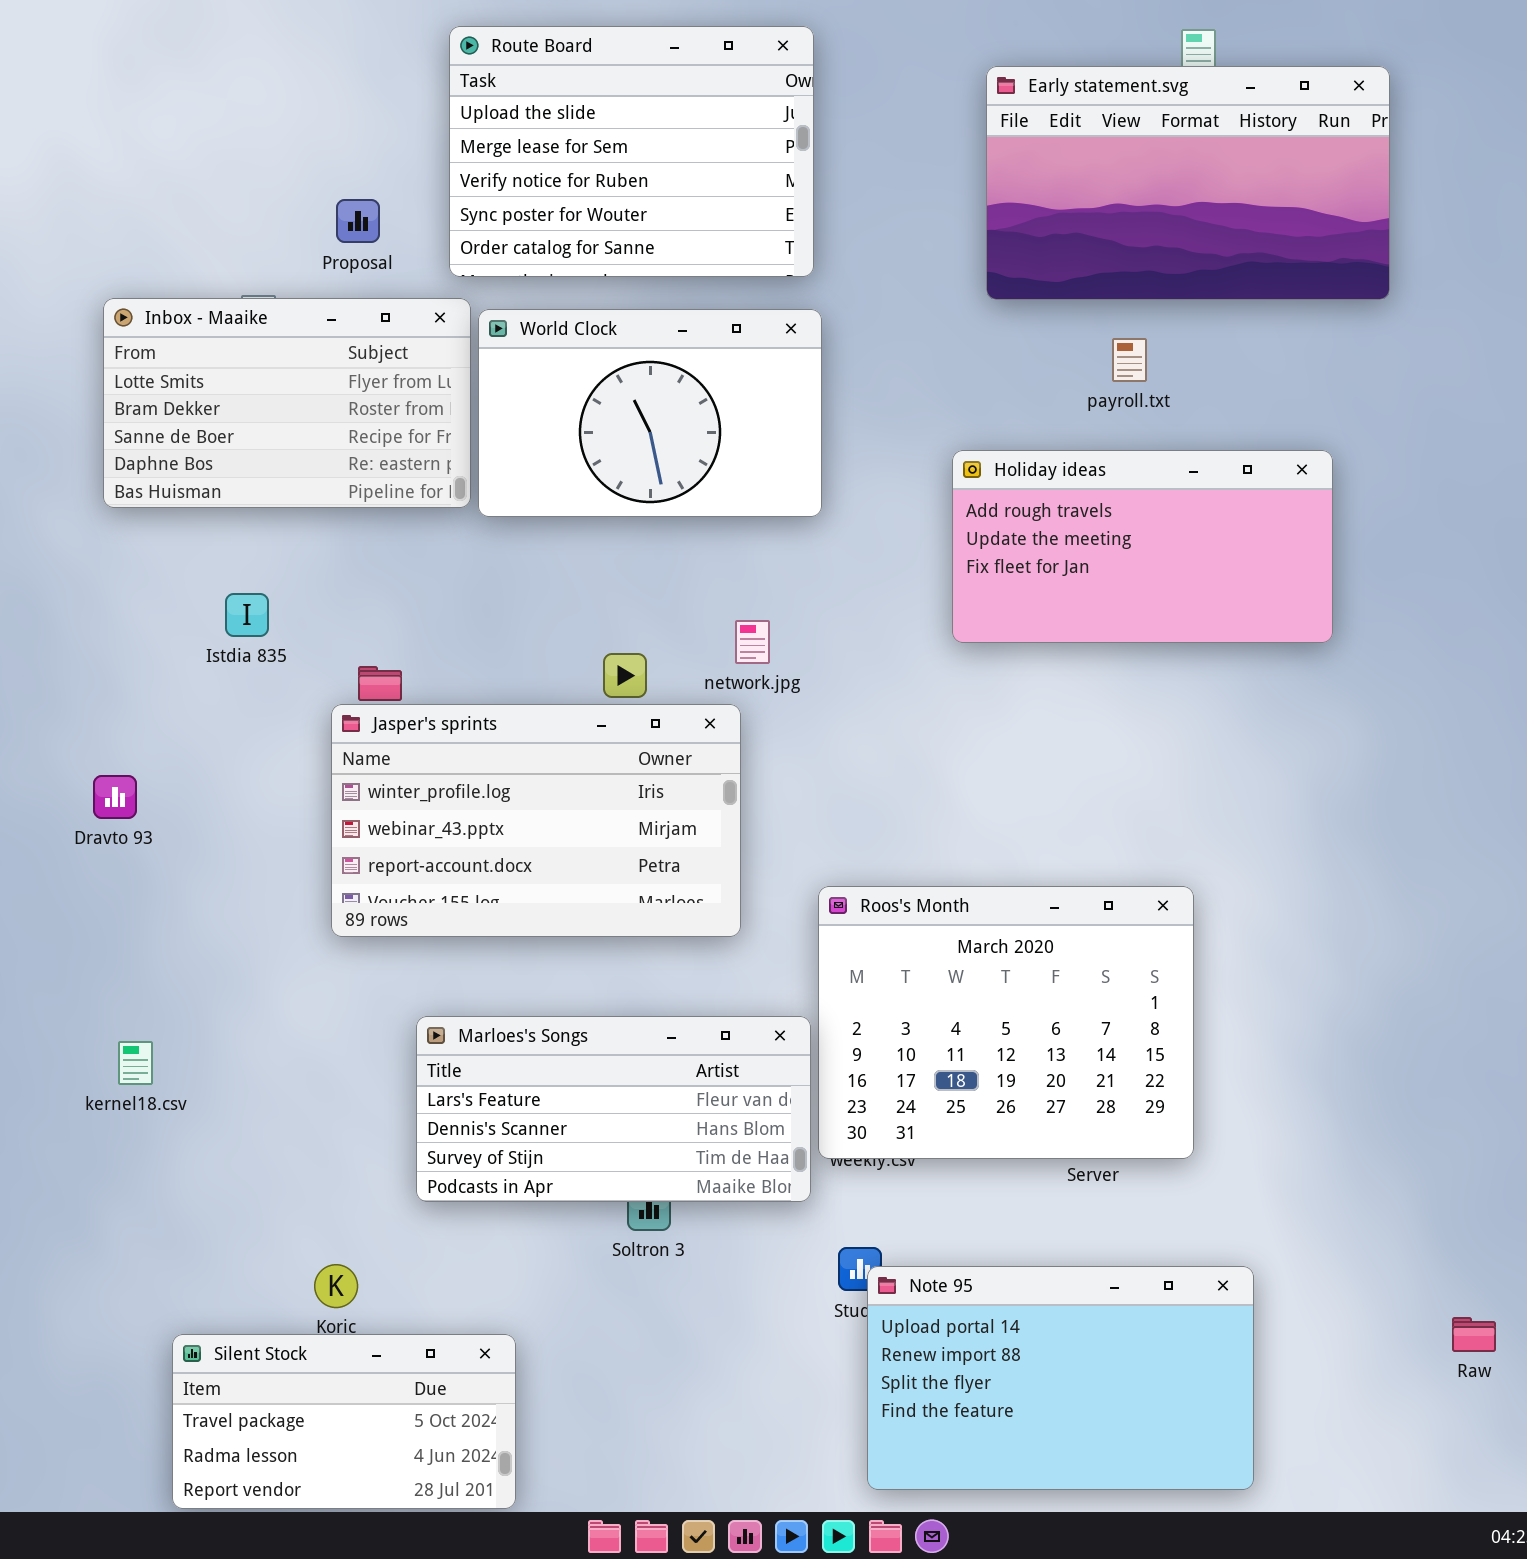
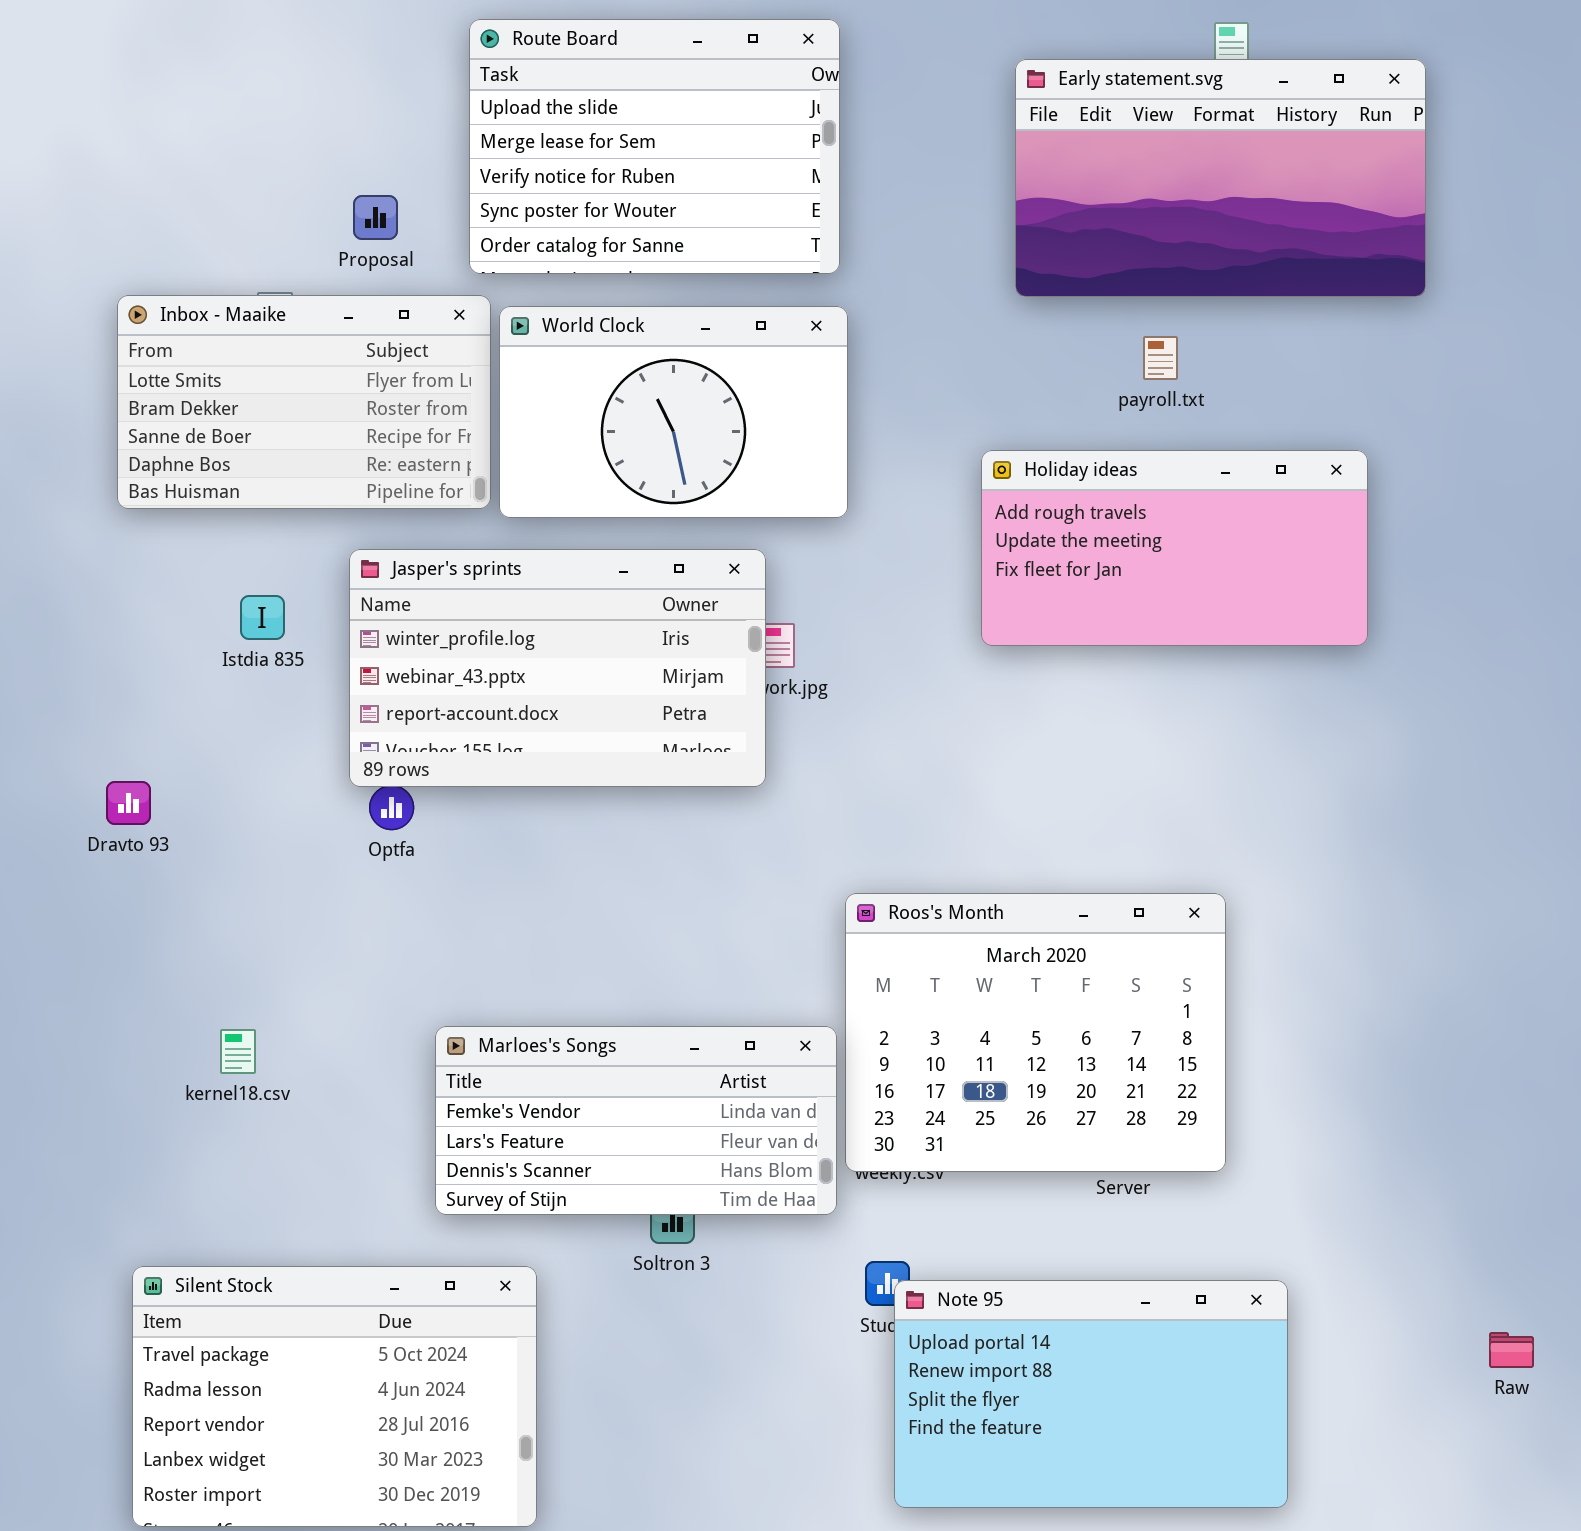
Jasper's sprints: [331,704,741,937] -> [349,549,766,787], moved
Marloes's Songs: [416,1016,811,1202] -> [435,1026,837,1215], scrolled up 1 row
kernel18.csv: [118,1041,153,1085] -> [220,1029,256,1074], moved
Silent Stock: [172,1334,516,1509] -> [132,1266,537,1527], resized

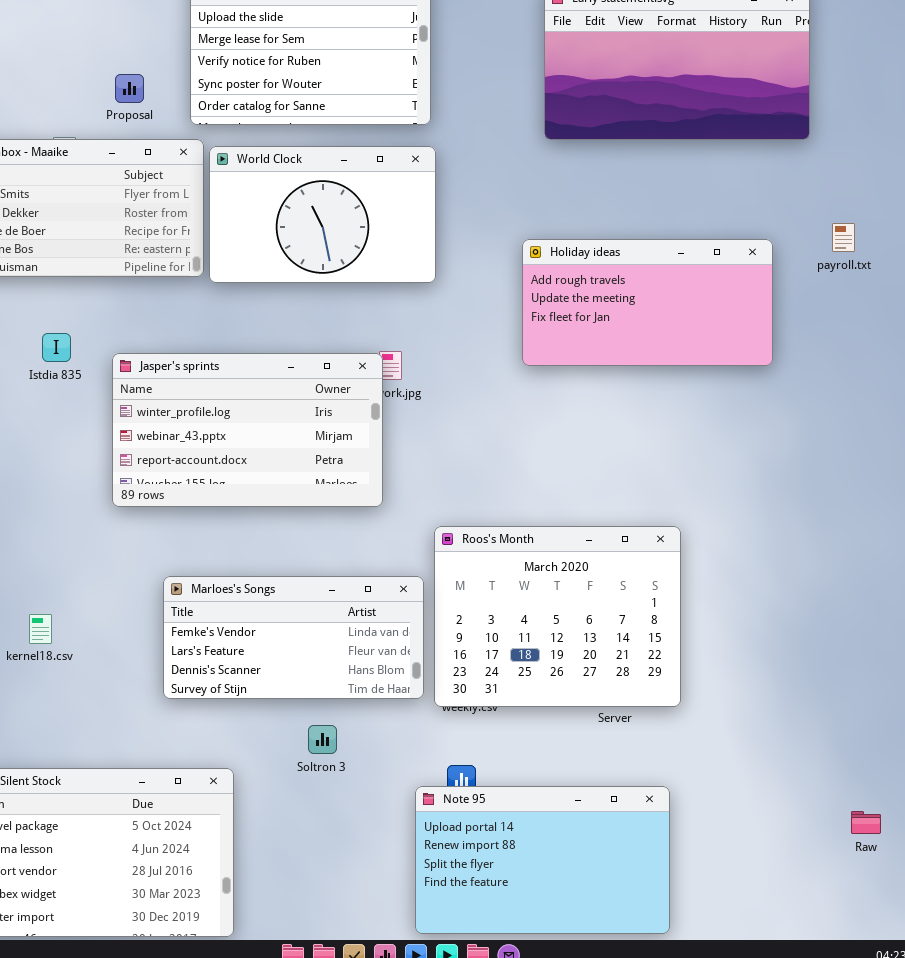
payroll.txt: [1143,336,1178,380] -> [832,223,855,252], moved
Jasper's sprints: [349,549,766,787] -> [112,353,383,507], moved
Marloes's Songs: [435,1026,837,1215] -> [163,576,424,699], moved
Note 95: [894,1280,1288,1508] -> [415,786,670,934], moved

